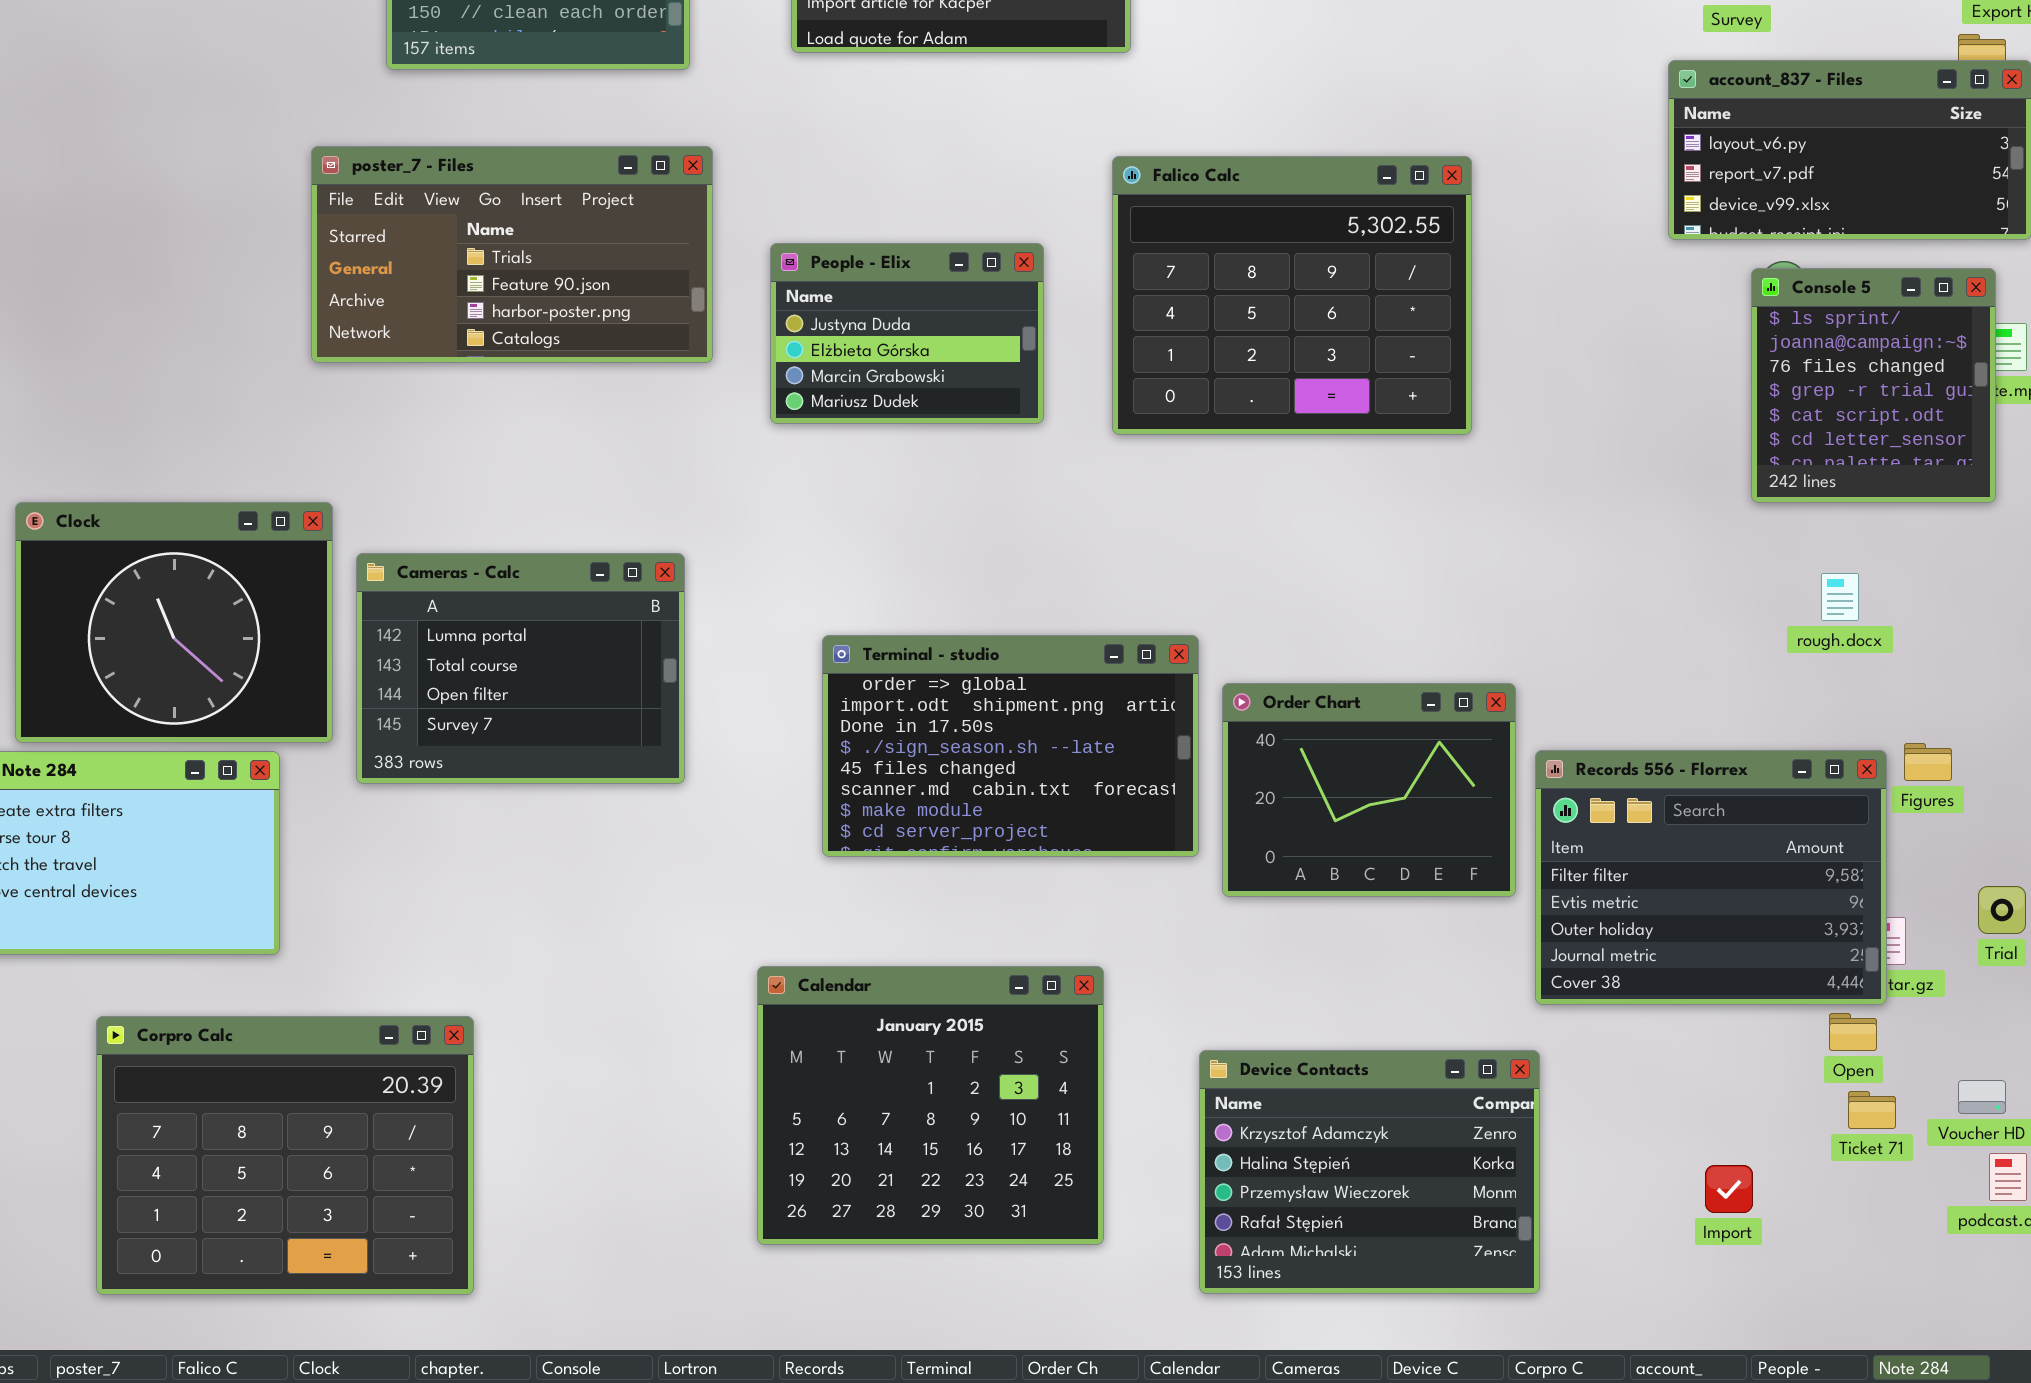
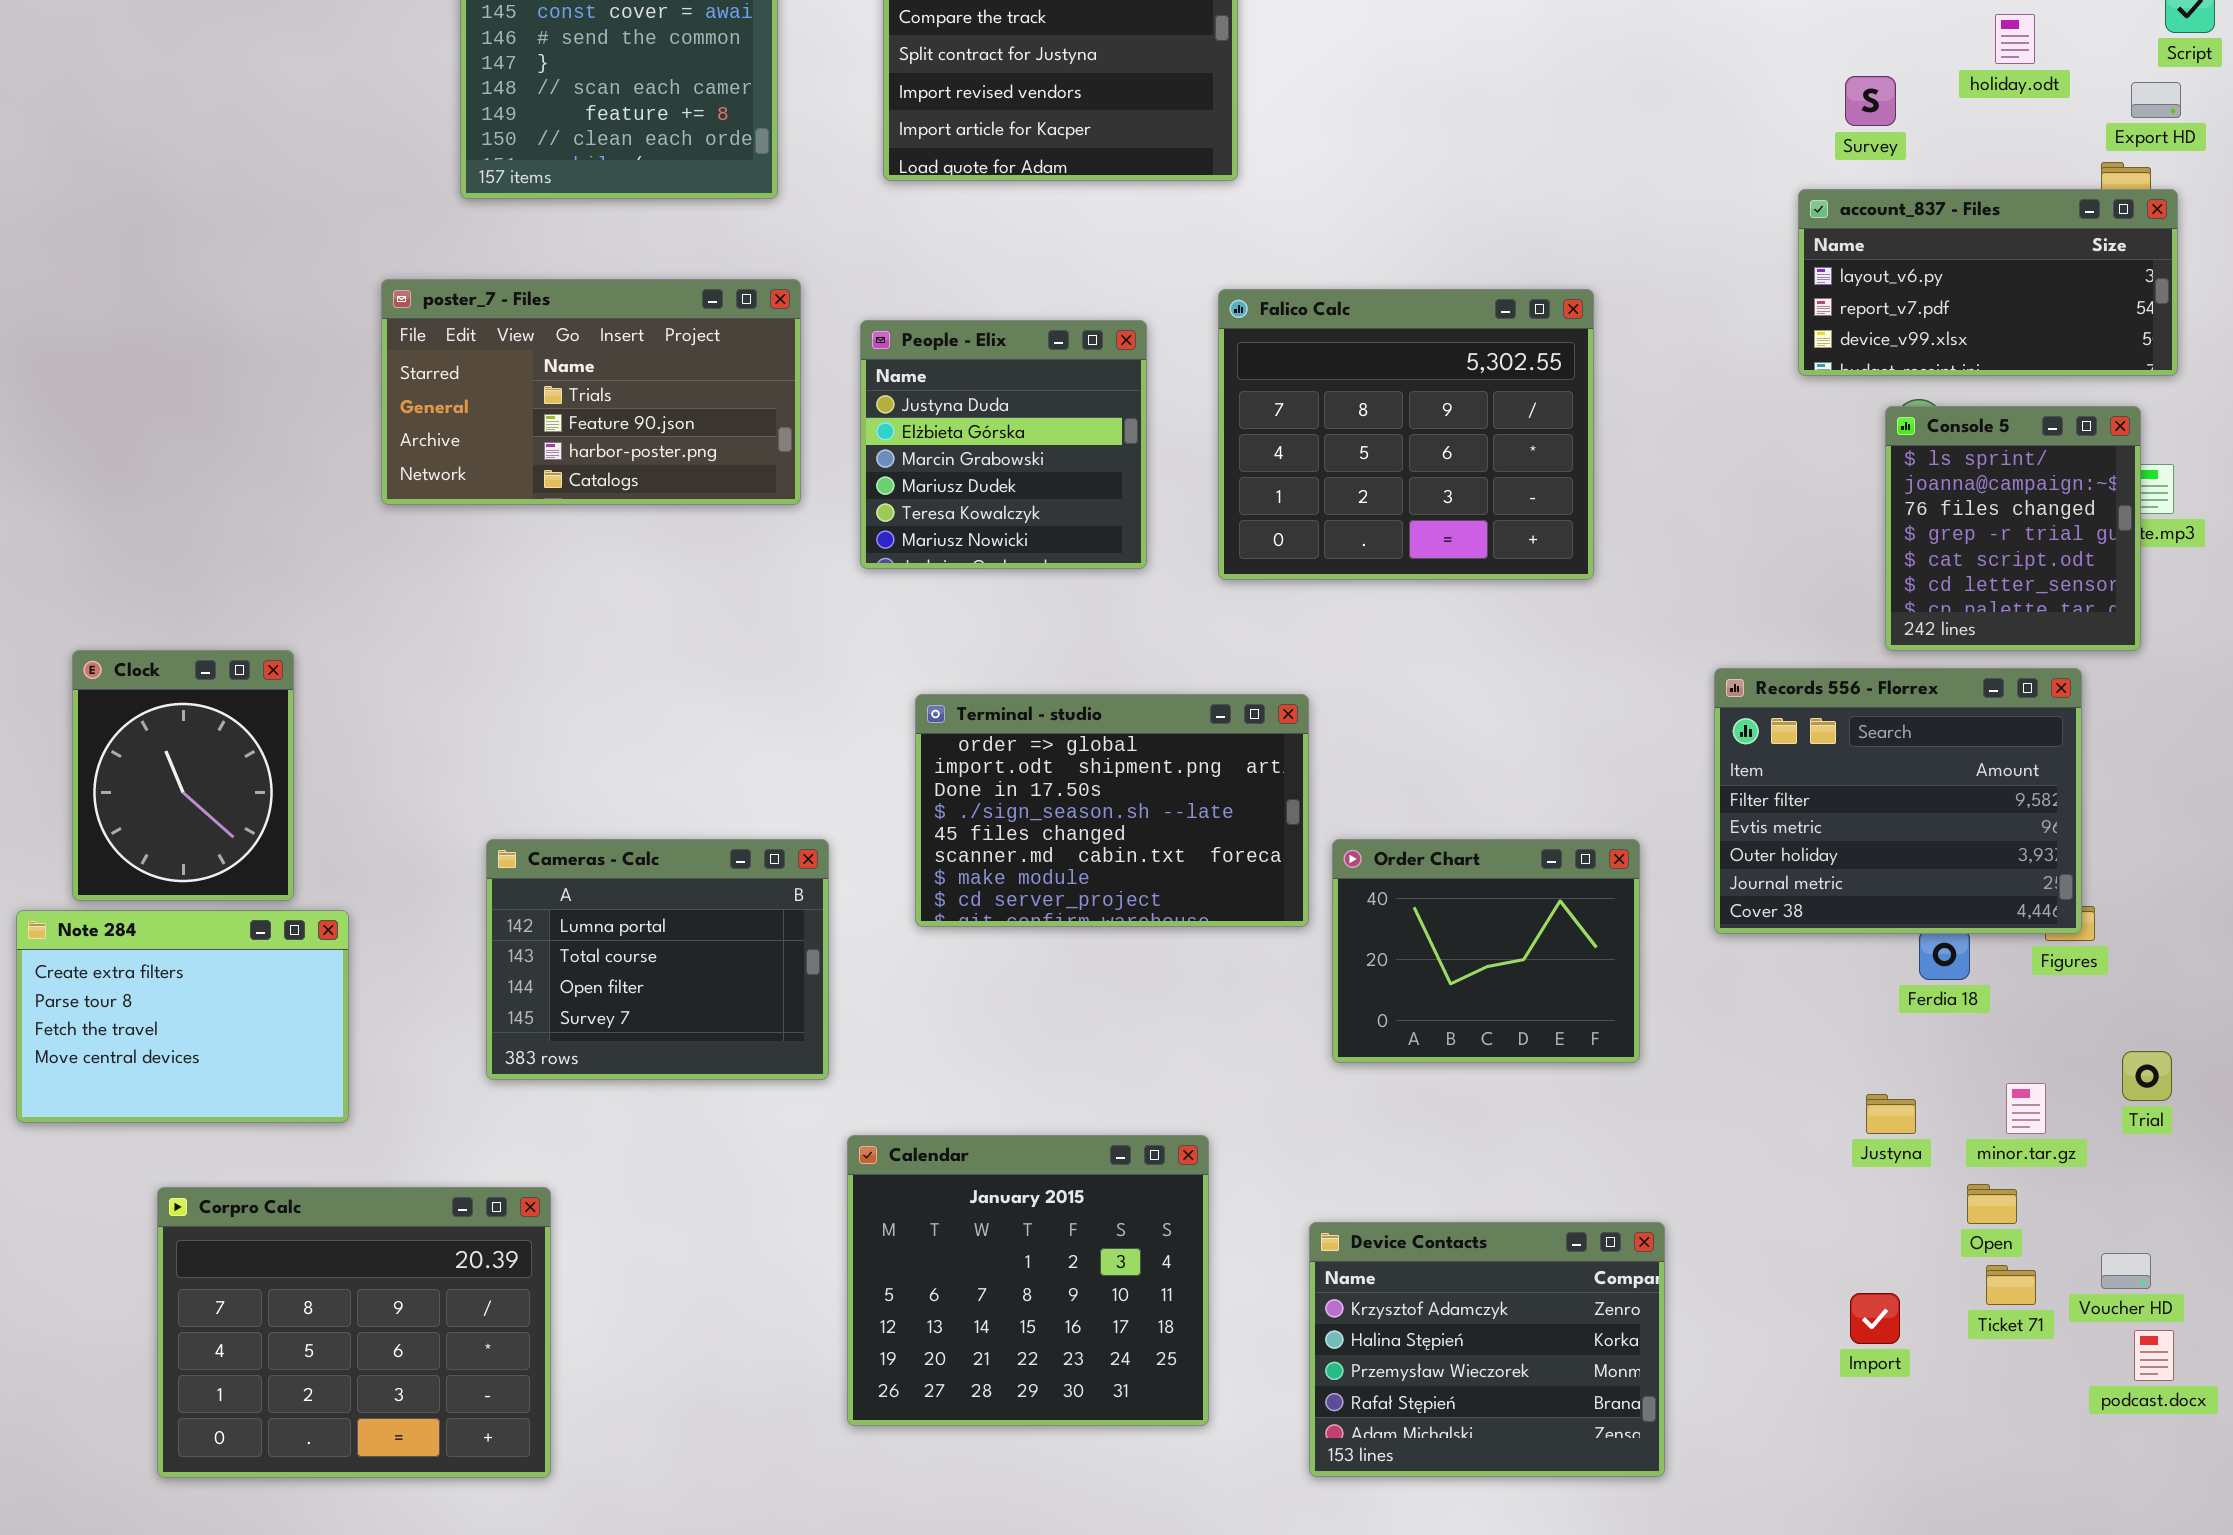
People - Elix: [770,243,1044,424] -> [860,320,1147,569], resized
Clock: [15,502,333,743] -> [72,650,294,901], resized
Cameras - Calc: [356,553,685,784] -> [486,839,829,1080], moved
Terminal - studio: [822,635,1199,857] -> [915,694,1309,927], moved
Records 556 - Florrex: [1535,750,1887,1005] -> [1714,668,2082,934], moved
Import: [1705,1165,1753,1213] -> [1850,1293,1900,1344], moved

